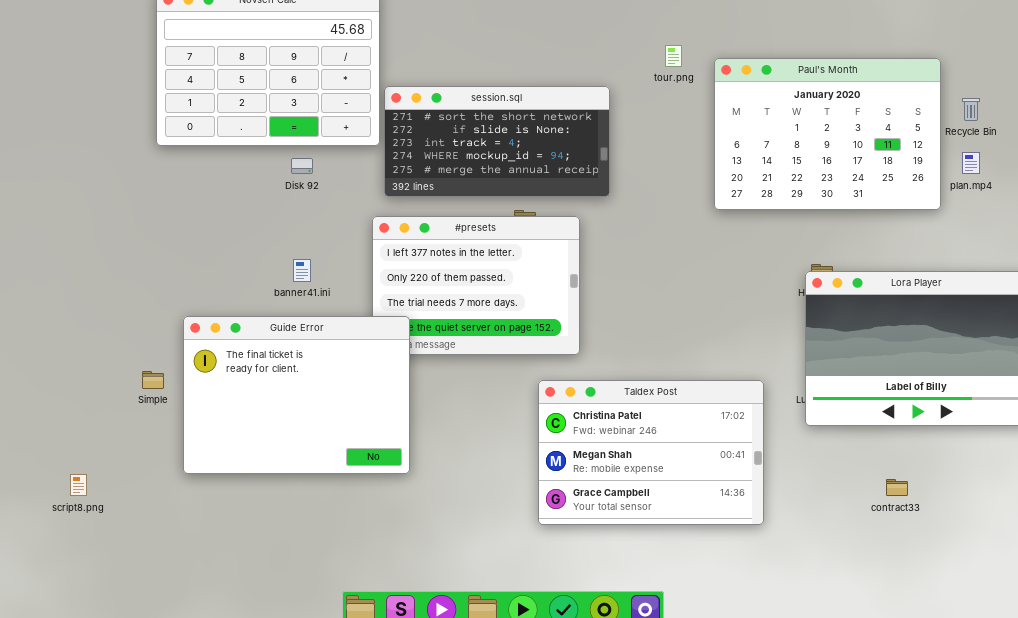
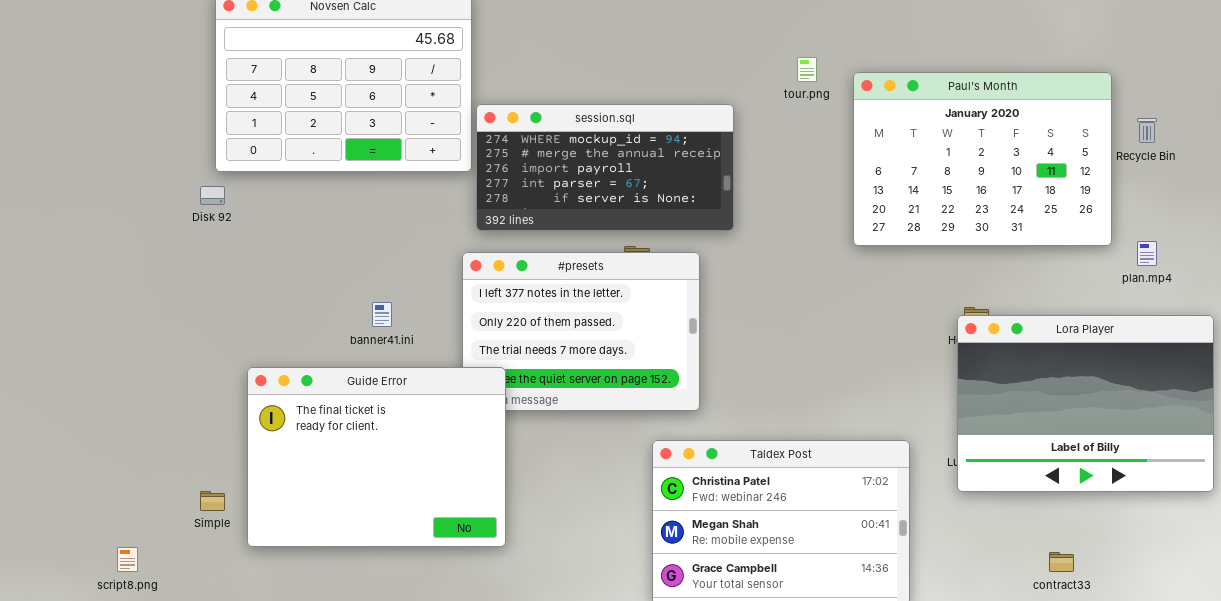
session.sql: [384,86,610,197] -> [476,104,734,231], scrolled down 3 rows
plan.mp4: [962,152,980,174] -> [1137,241,1157,266], moved
Disk 92: [291,158,313,174] -> [200,186,225,205], moved
Simple: [142,371,164,389] -> [200,491,225,511], moved

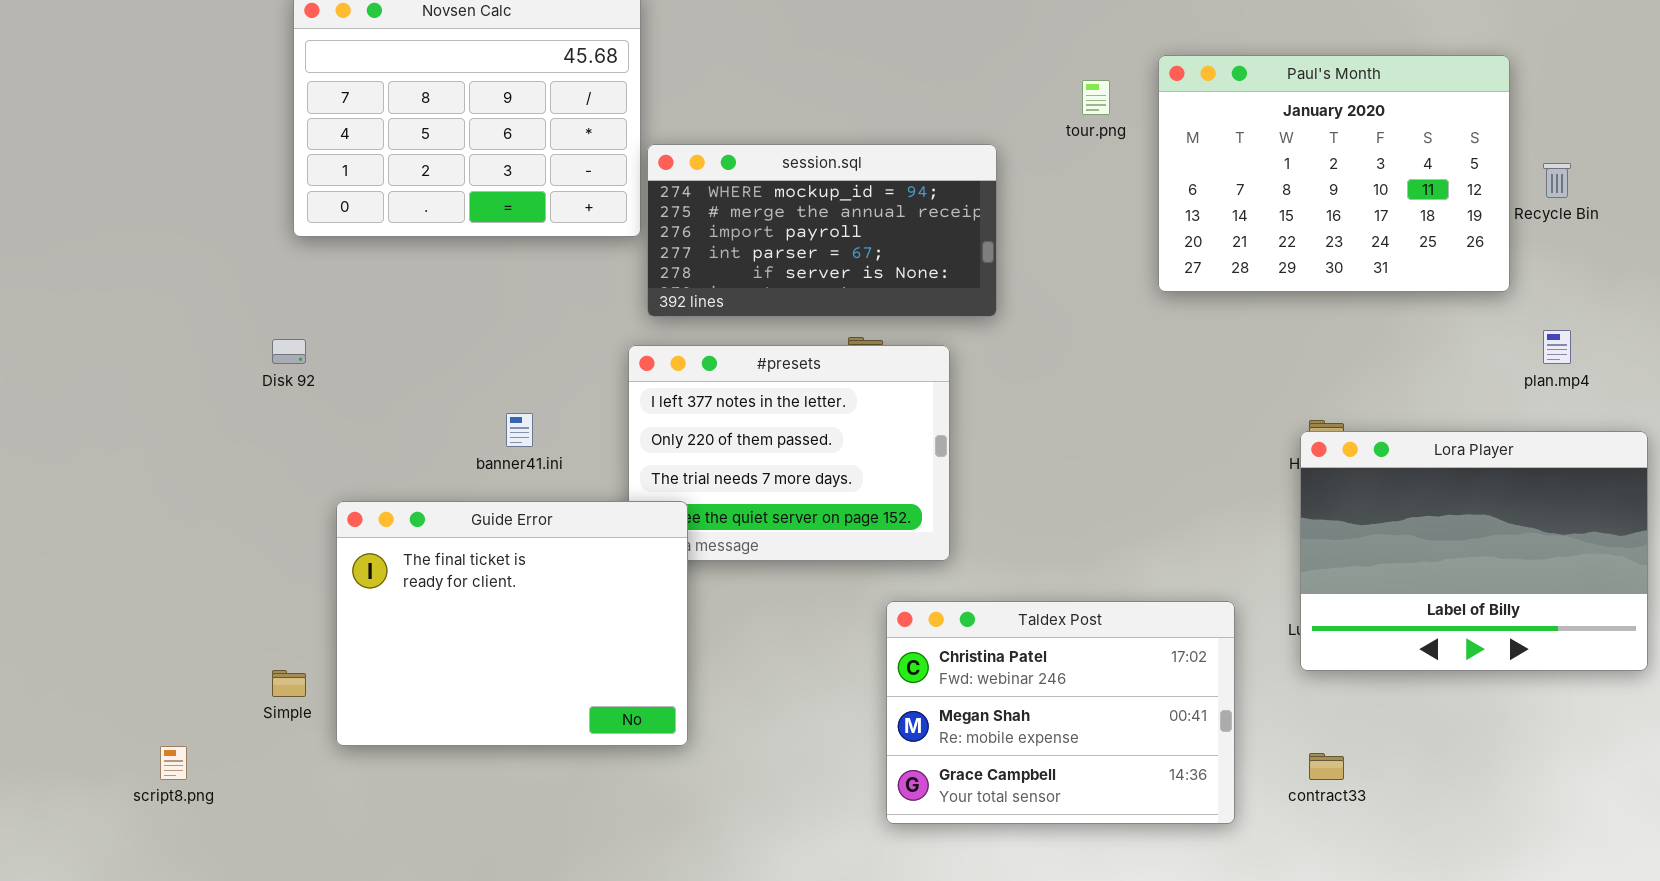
Paul's Month: [853,72,1112,246] -> [1158,55,1510,292], moved
Disk 92: [200,186,225,205] -> [272,339,306,364], moved
contract33: [1049,552,1074,572] -> [1309,753,1344,780], moved

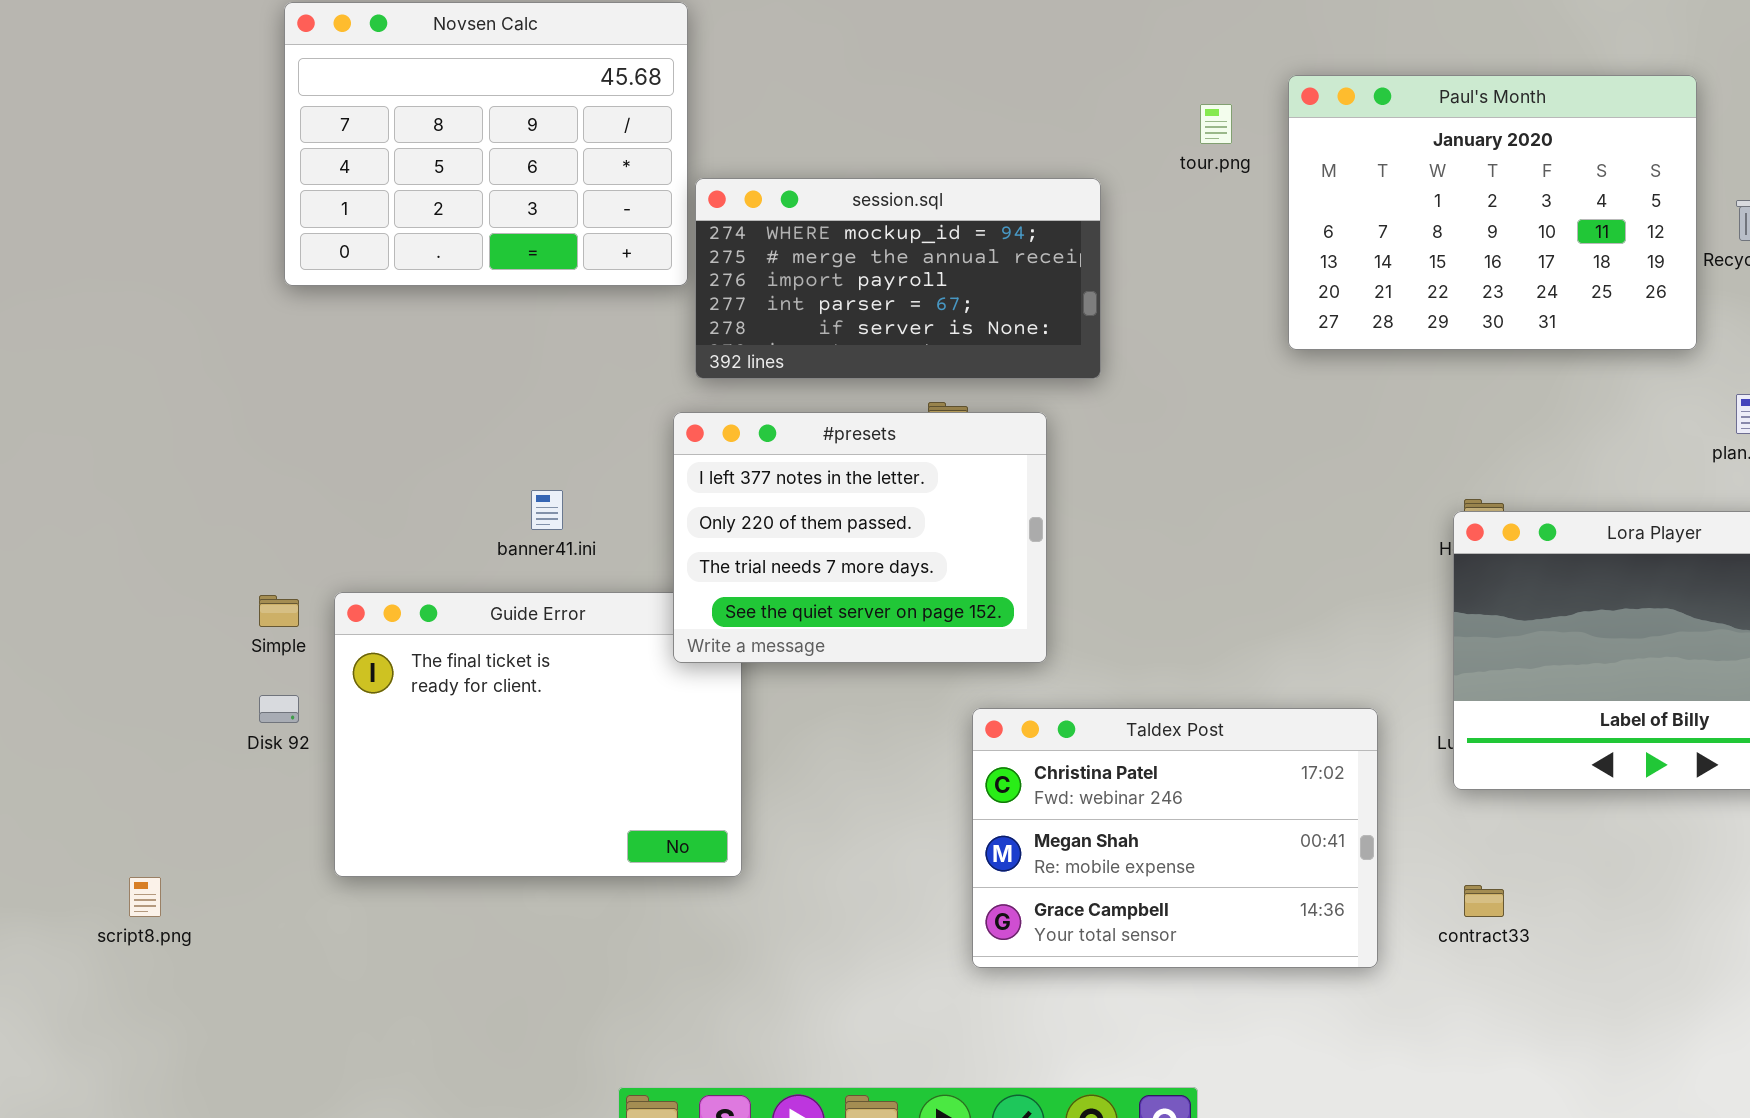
Disk 92: [272,339,306,364] -> [259,695,299,723], moved
#presets: [628,345,950,561] -> [673,412,1047,663], raised
Simple: [272,670,306,697] -> [259,595,299,627], moved

